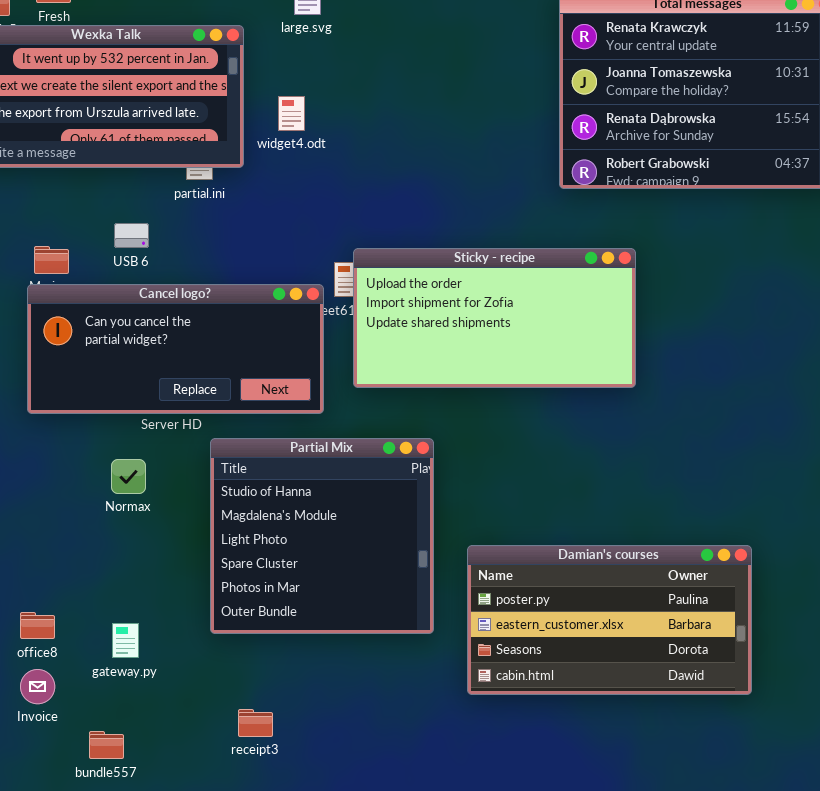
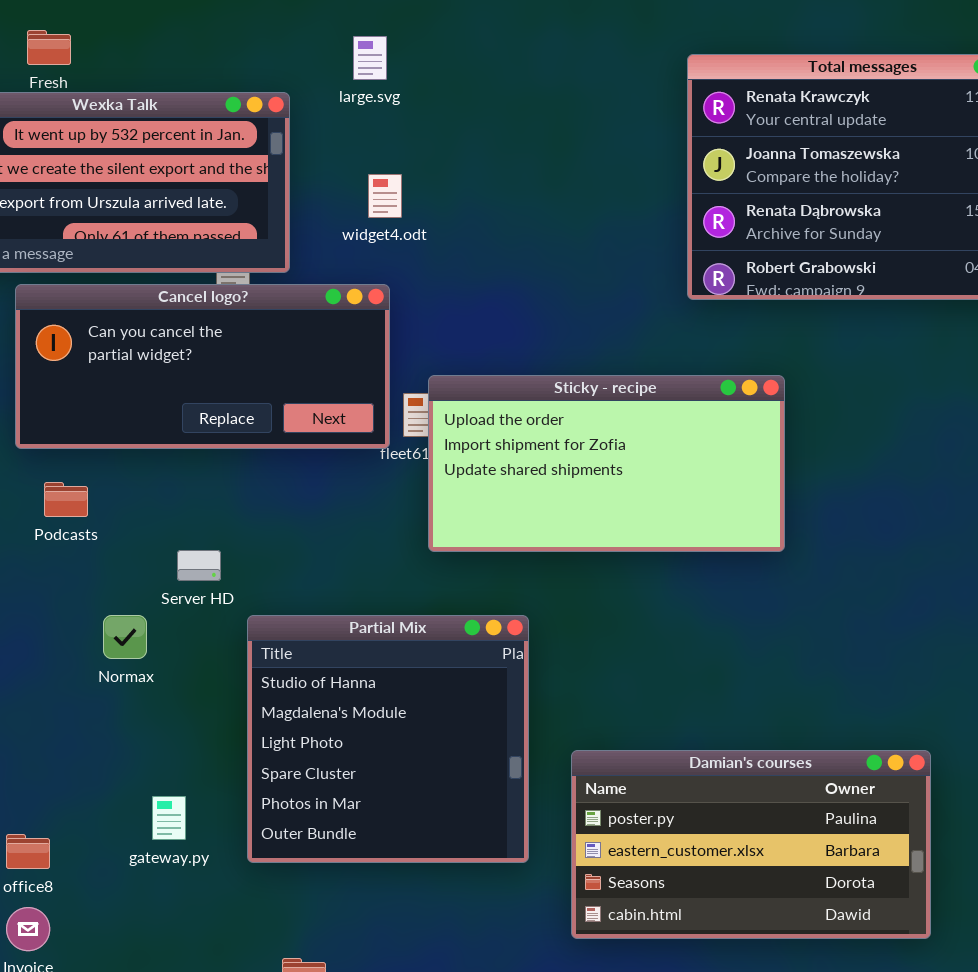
widget4.odt: [278,96,305,131] -> [368,174,402,218], moved
Cancel logo?: [27,284,324,414] -> [15,284,390,449], moved
Normax: [111,459,146,494] -> [103,615,147,659], moved
gateway.py: [112,623,139,658] -> [152,796,186,840], moved

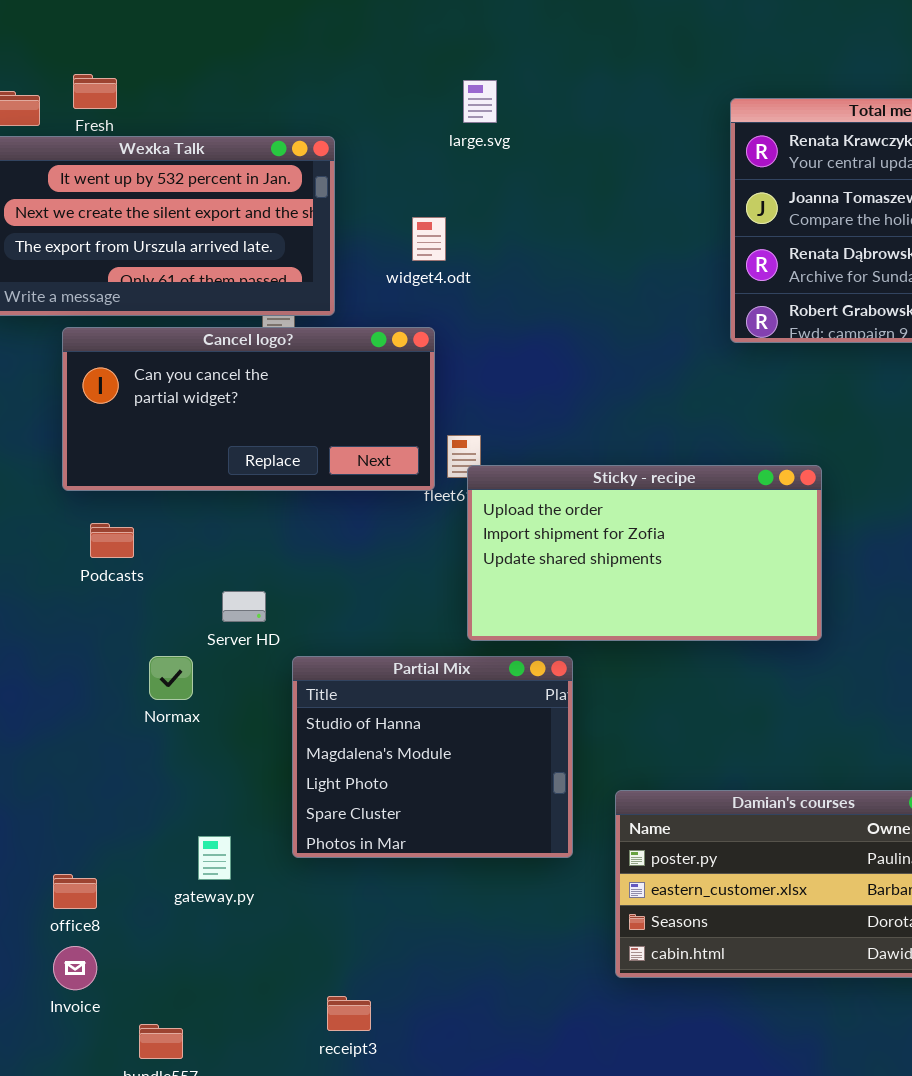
large.svg: [353,36,387,80] -> [463,80,497,123], moved
Sticky - recipe: [428,375,785,552] -> [467,465,822,641], moved
Partial Mix: [247,615,529,863] -> [292,656,573,858], resized

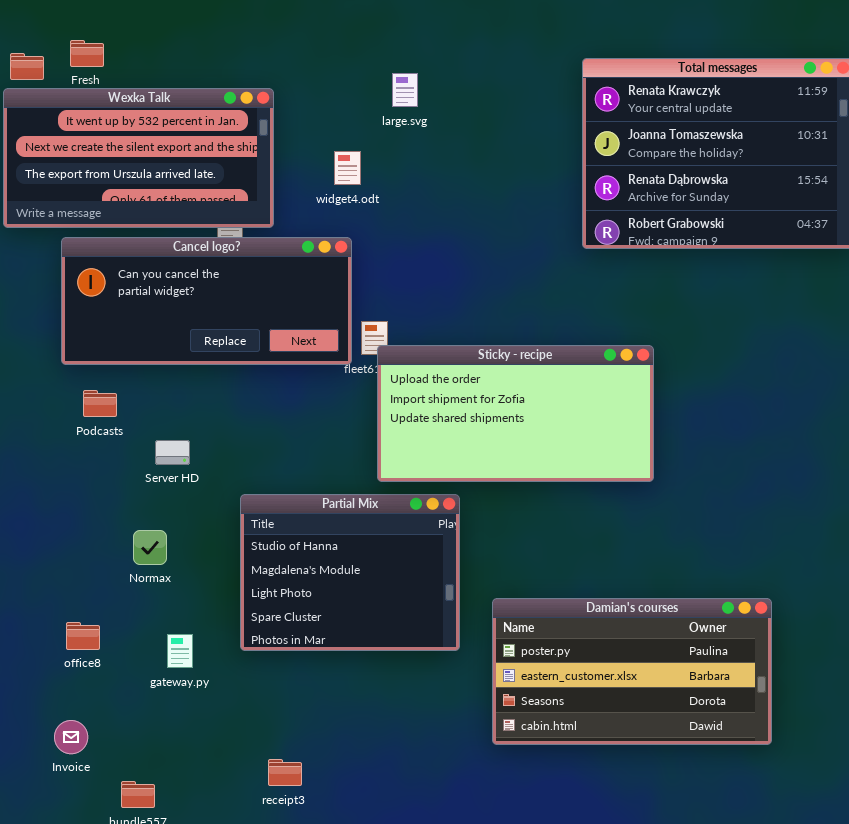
large.svg: [463,80,497,123] -> [392,73,418,107], moved
Server HD: [222,591,266,622] -> [155,440,190,465], moved
Normax: [149,656,193,700] -> [133,530,167,565], moved
office8: [53,874,97,909] -> [66,622,100,650], moved

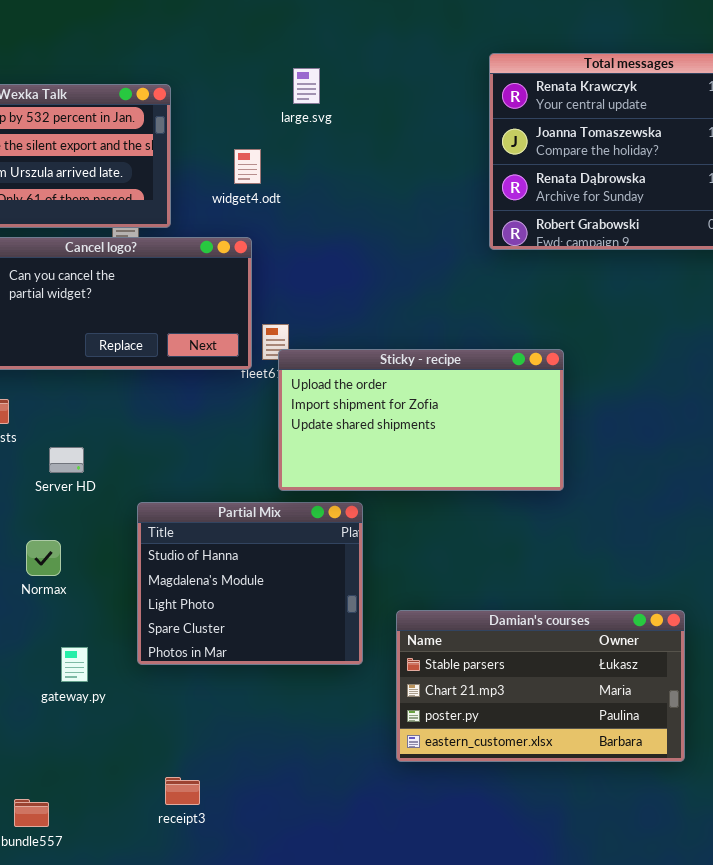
Damian's courses: [492,598,772,745] -> [396,610,685,762], scrolled up 2 rows

